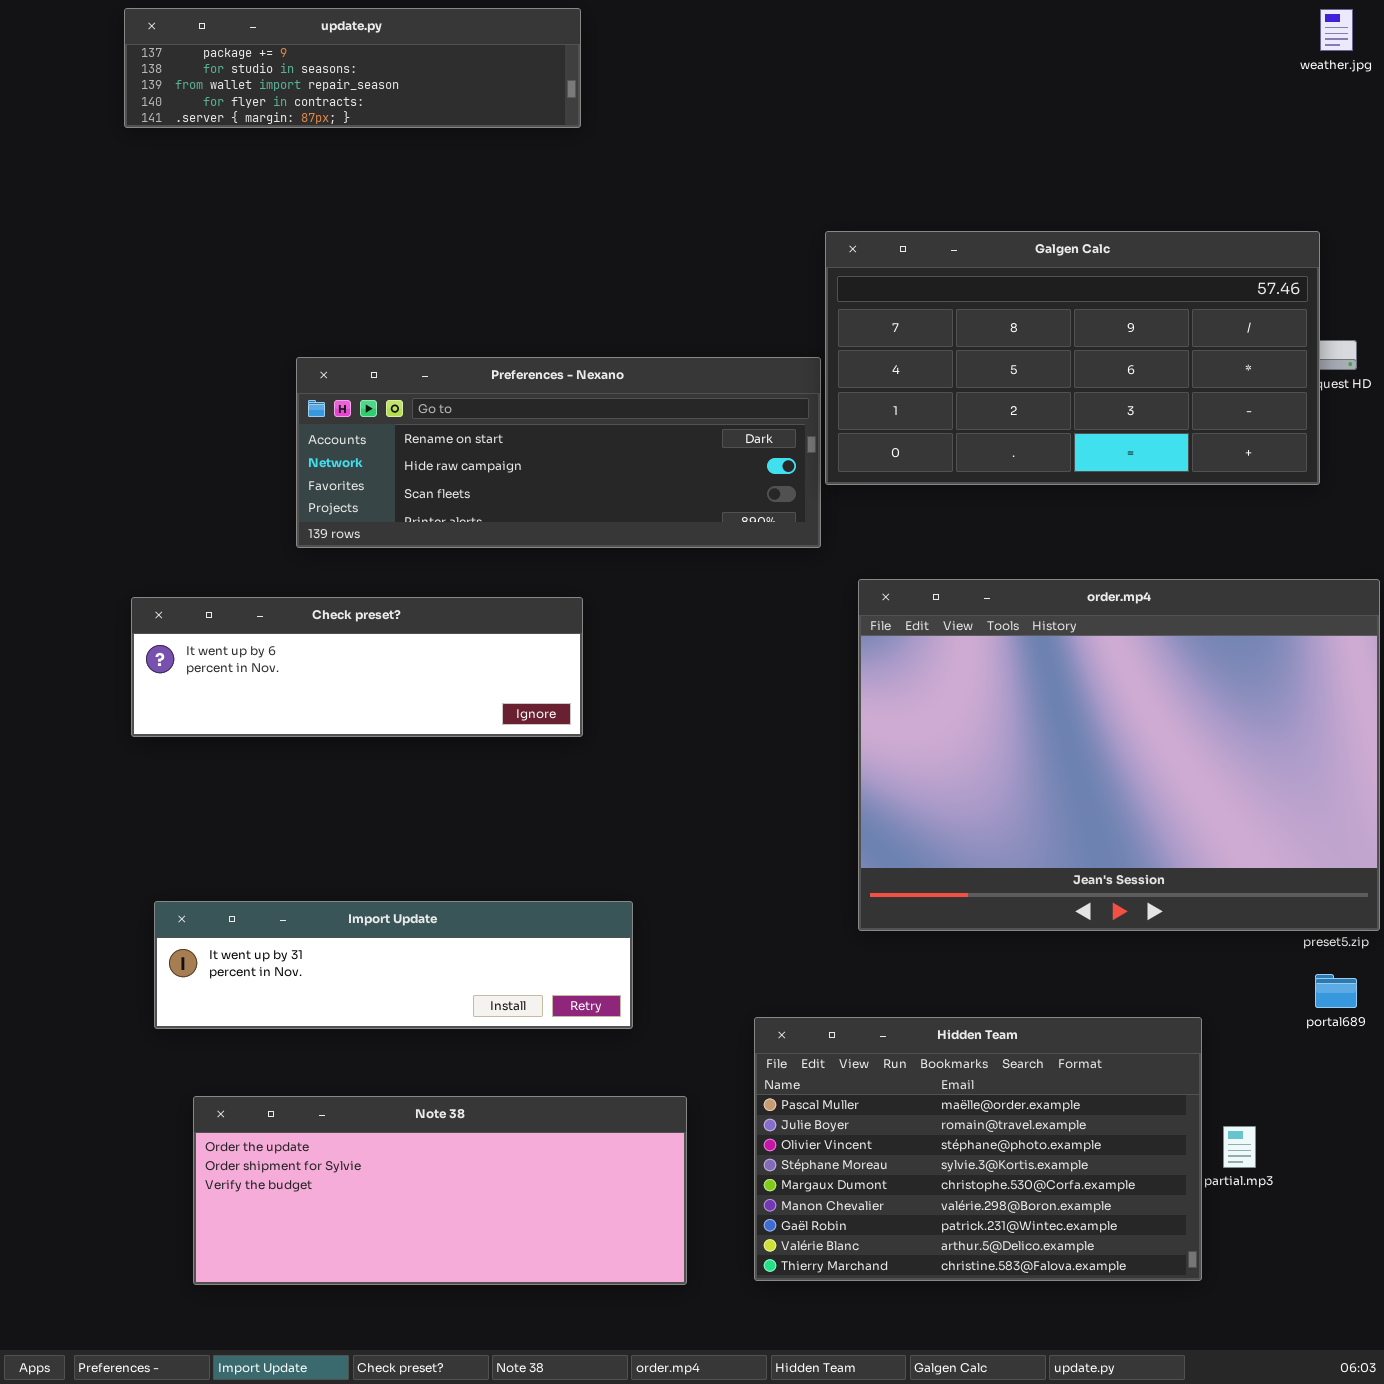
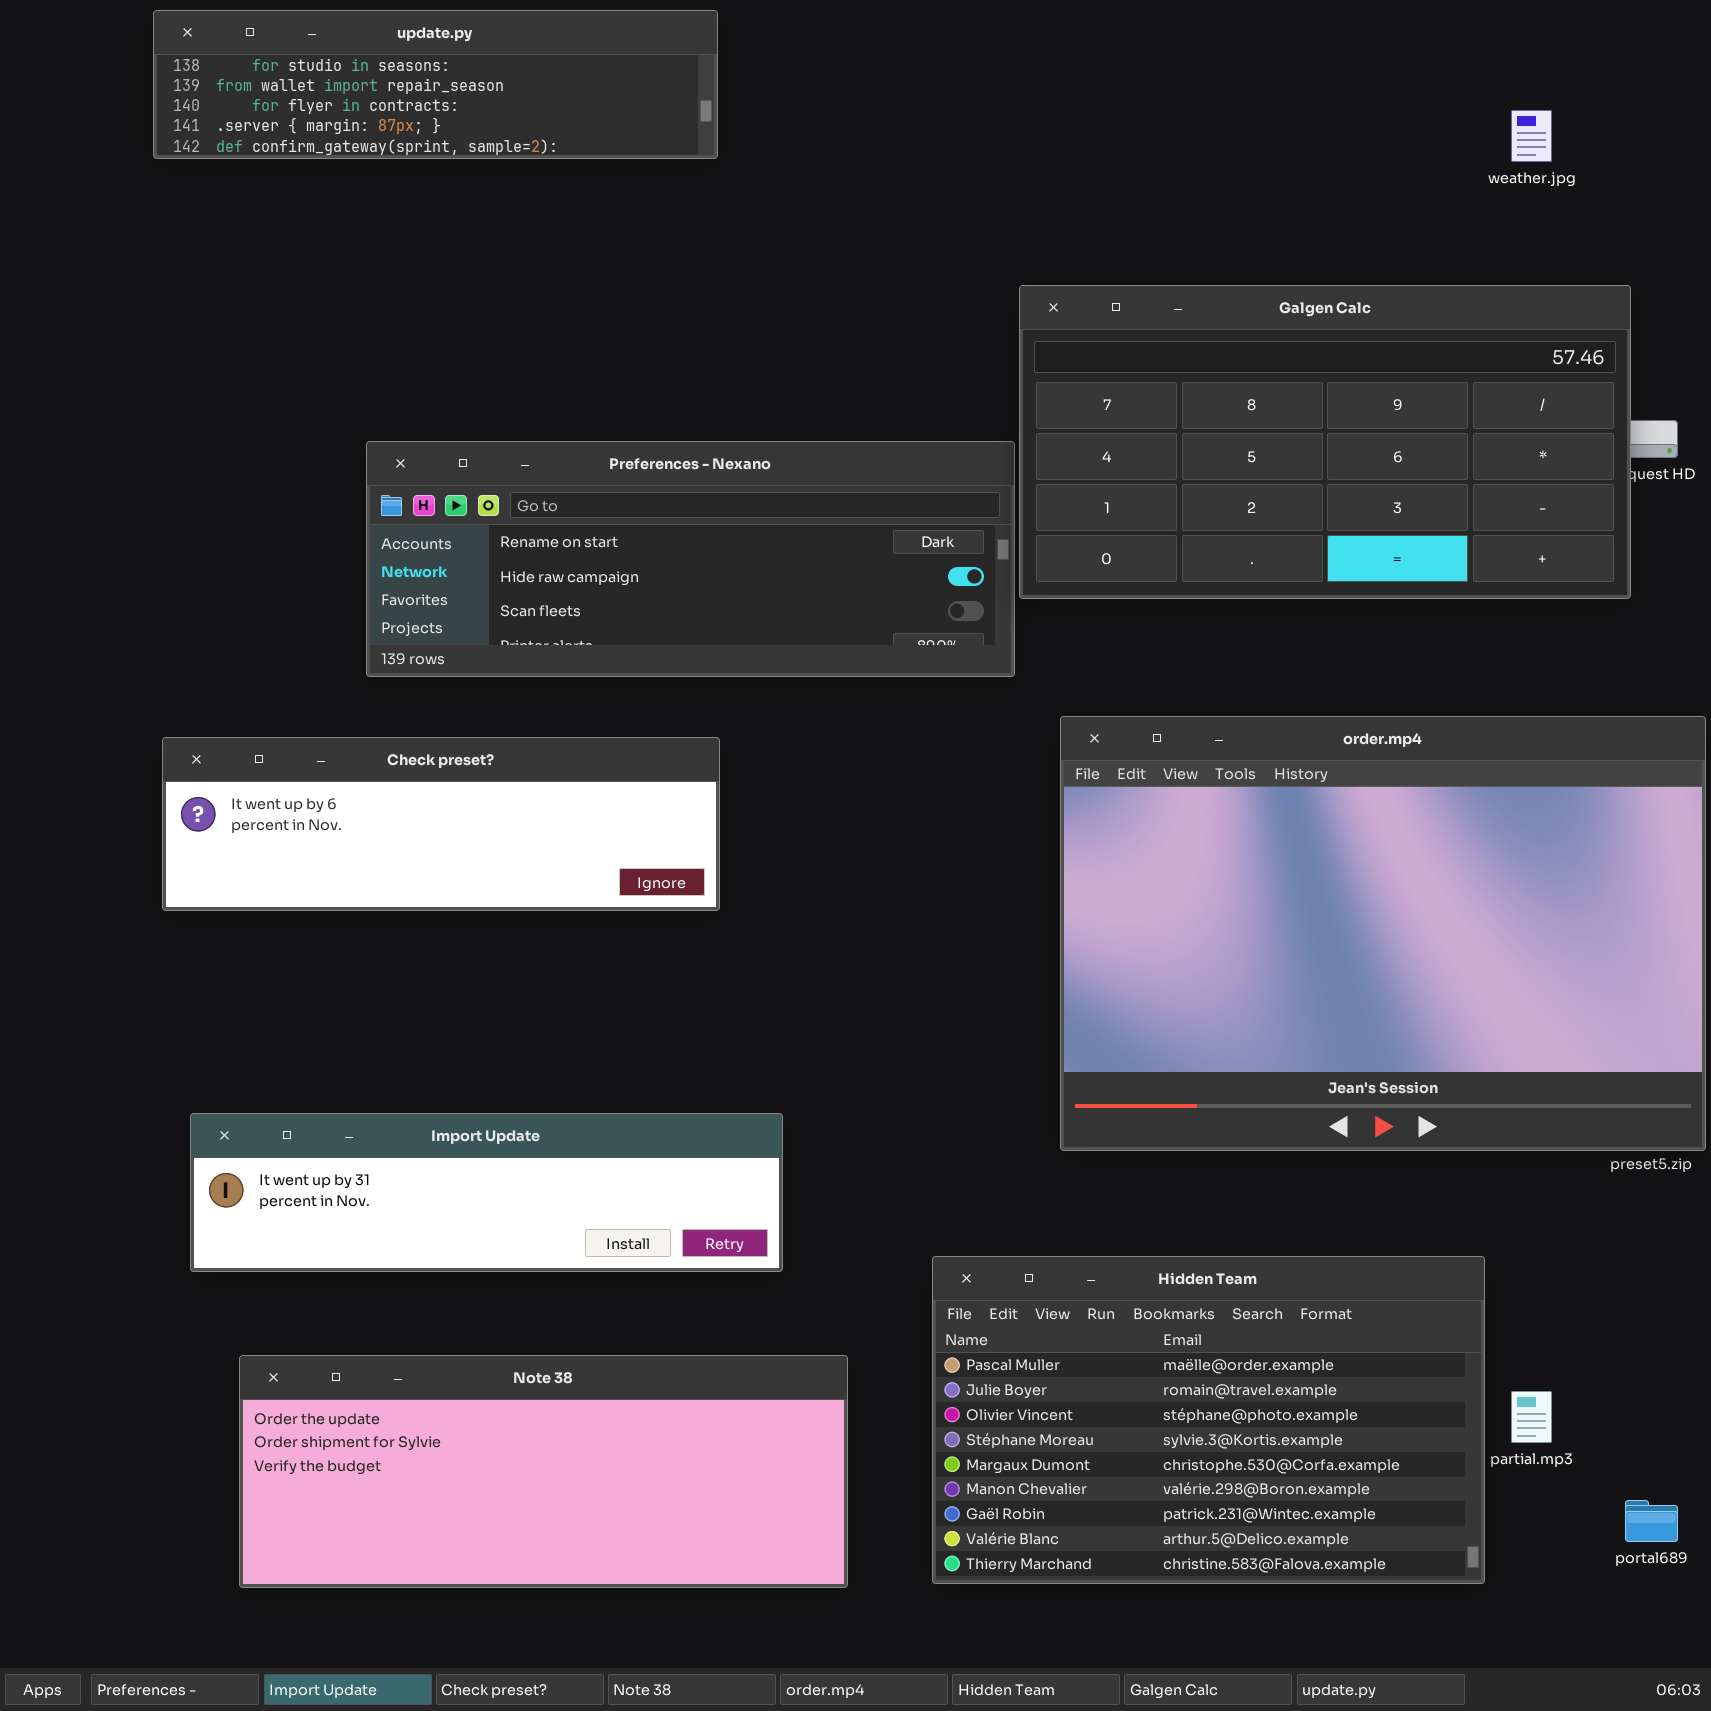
update.py: [124,8,581,128] -> [153,10,718,159], scrolled down 1 row
weather.jpg: [1320,9,1353,51] -> [1511,110,1552,162], moved
portal689: [1315,974,1357,1008] -> [1625,1500,1678,1542], moved

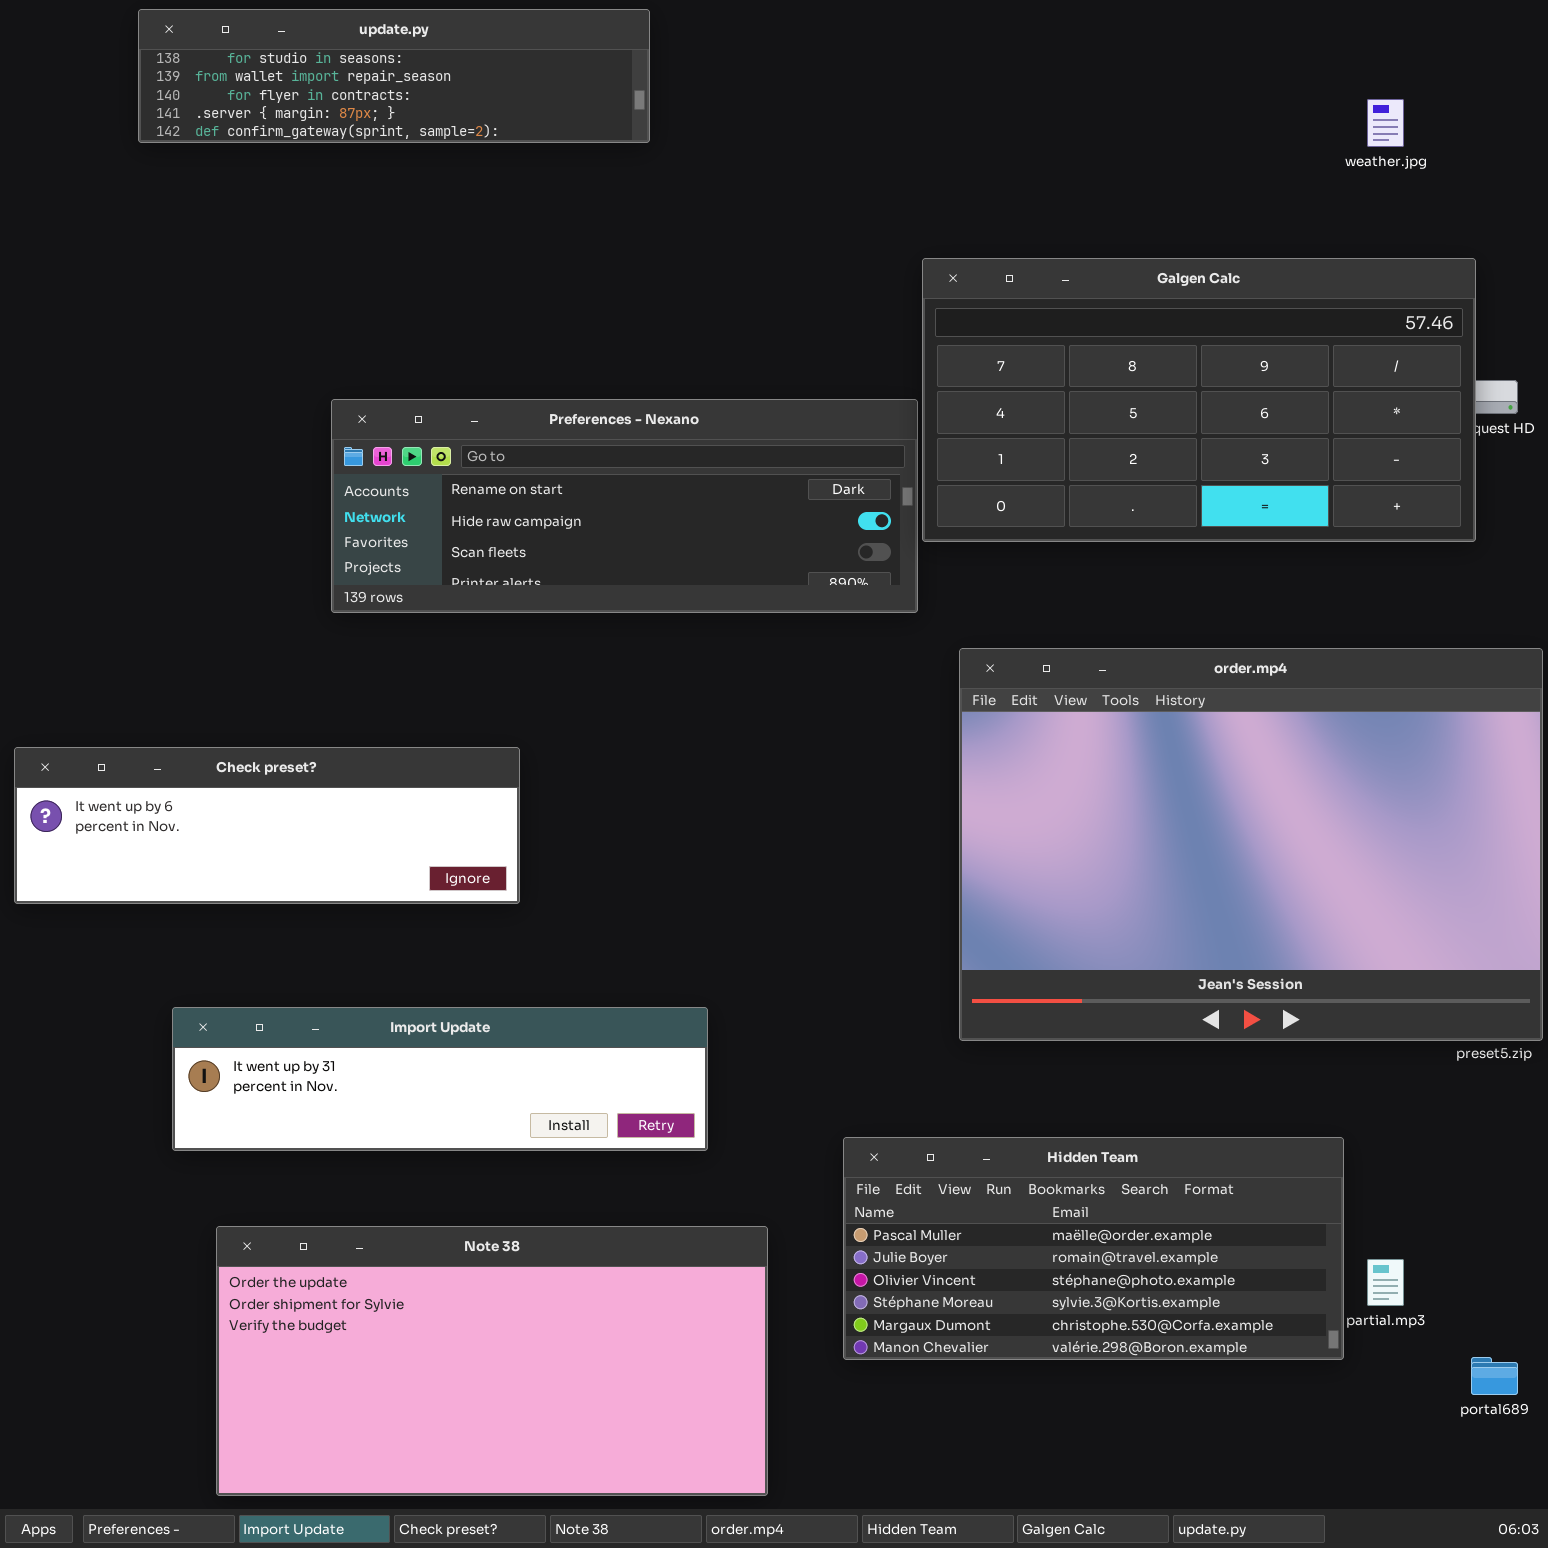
Check preset?: [162,737,720,911] -> [14,747,520,904], moved
Hidden Team: [932,1256,1485,1584] -> [843,1137,1344,1360], resized
Note 38: [239,1355,848,1588] -> [216,1226,768,1496], resized

